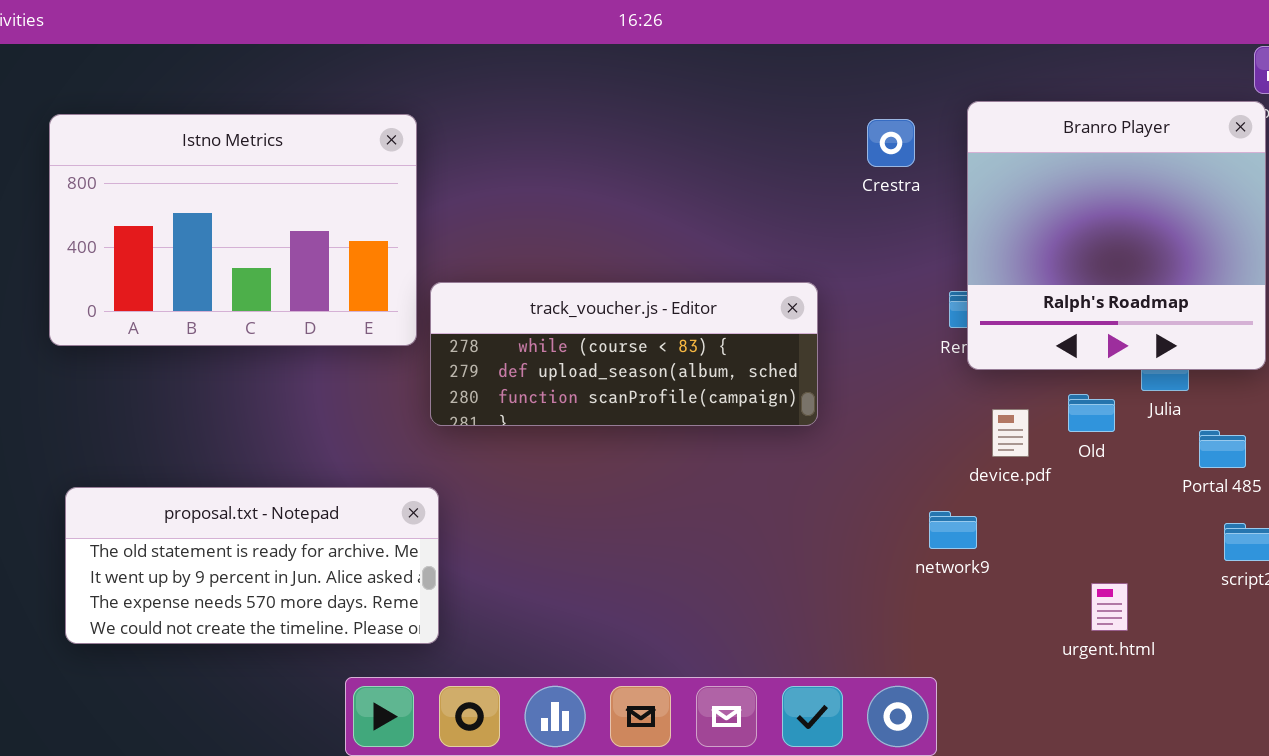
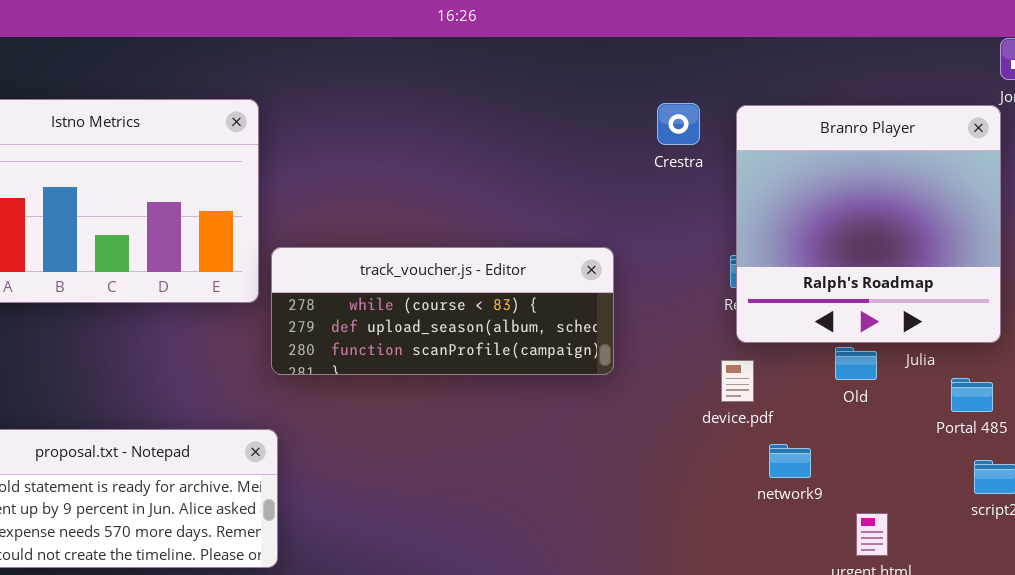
Branro Player: [967,101,1266,370] -> [736,105,1001,343], moved
device.pdf: [992,409,1029,457] -> [721,360,754,402], moved
network9: [929,511,977,549] -> [769,444,811,478], moved

